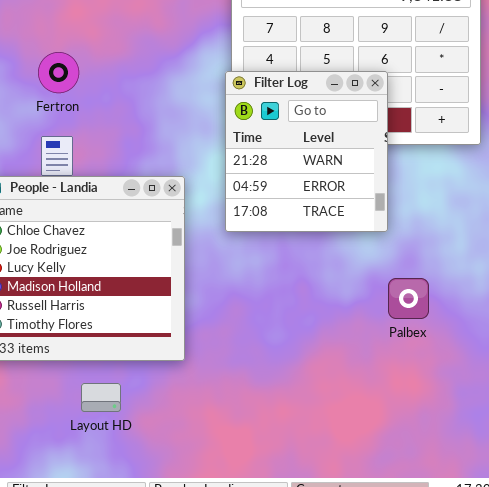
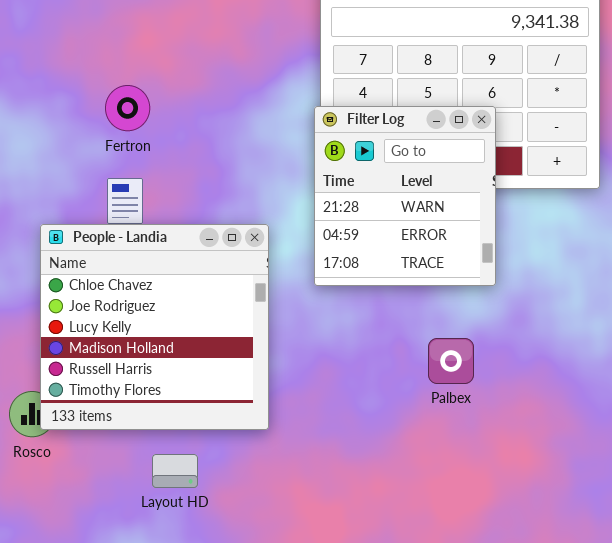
Palbex: [388,278,429,319] -> [428,338,474,384], moved

